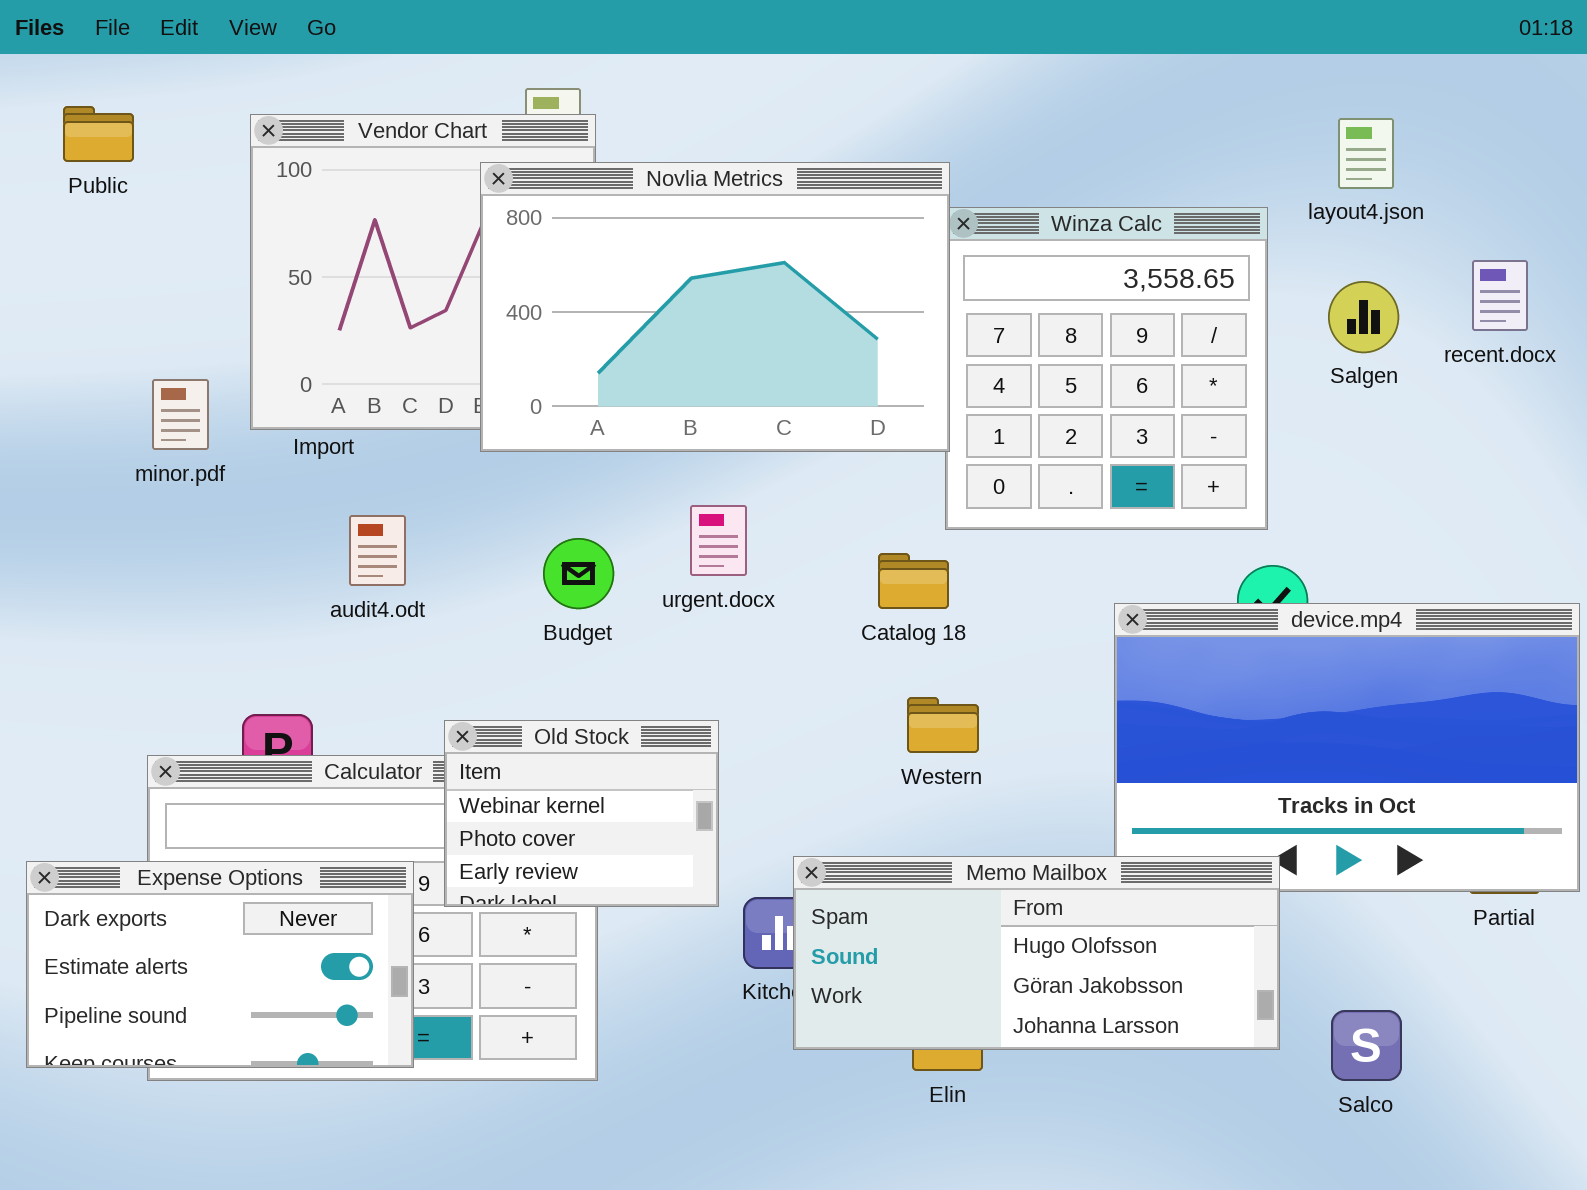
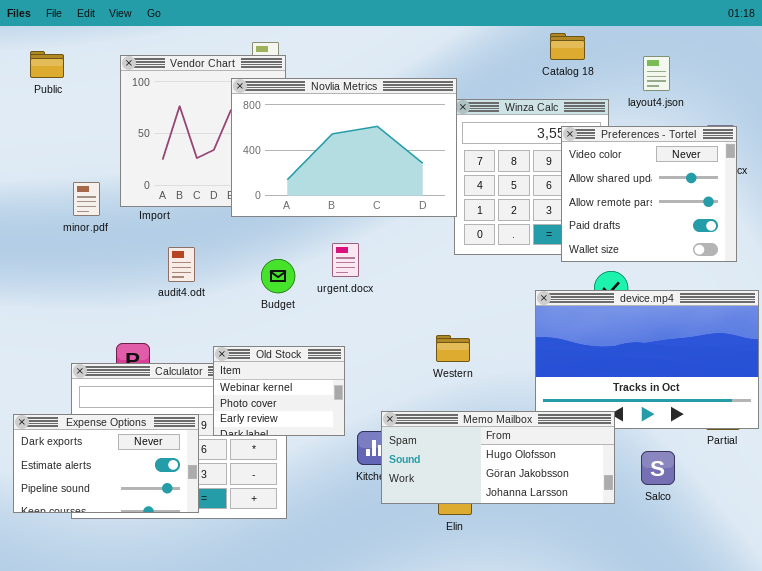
Preferences - Tortel: none -> [561,126,737,262], opened
Catalog 18: [878,553,949,609] -> [550,33,585,60], moved
Salco: [1331,1010,1402,1081] -> [641,451,675,485], moved

